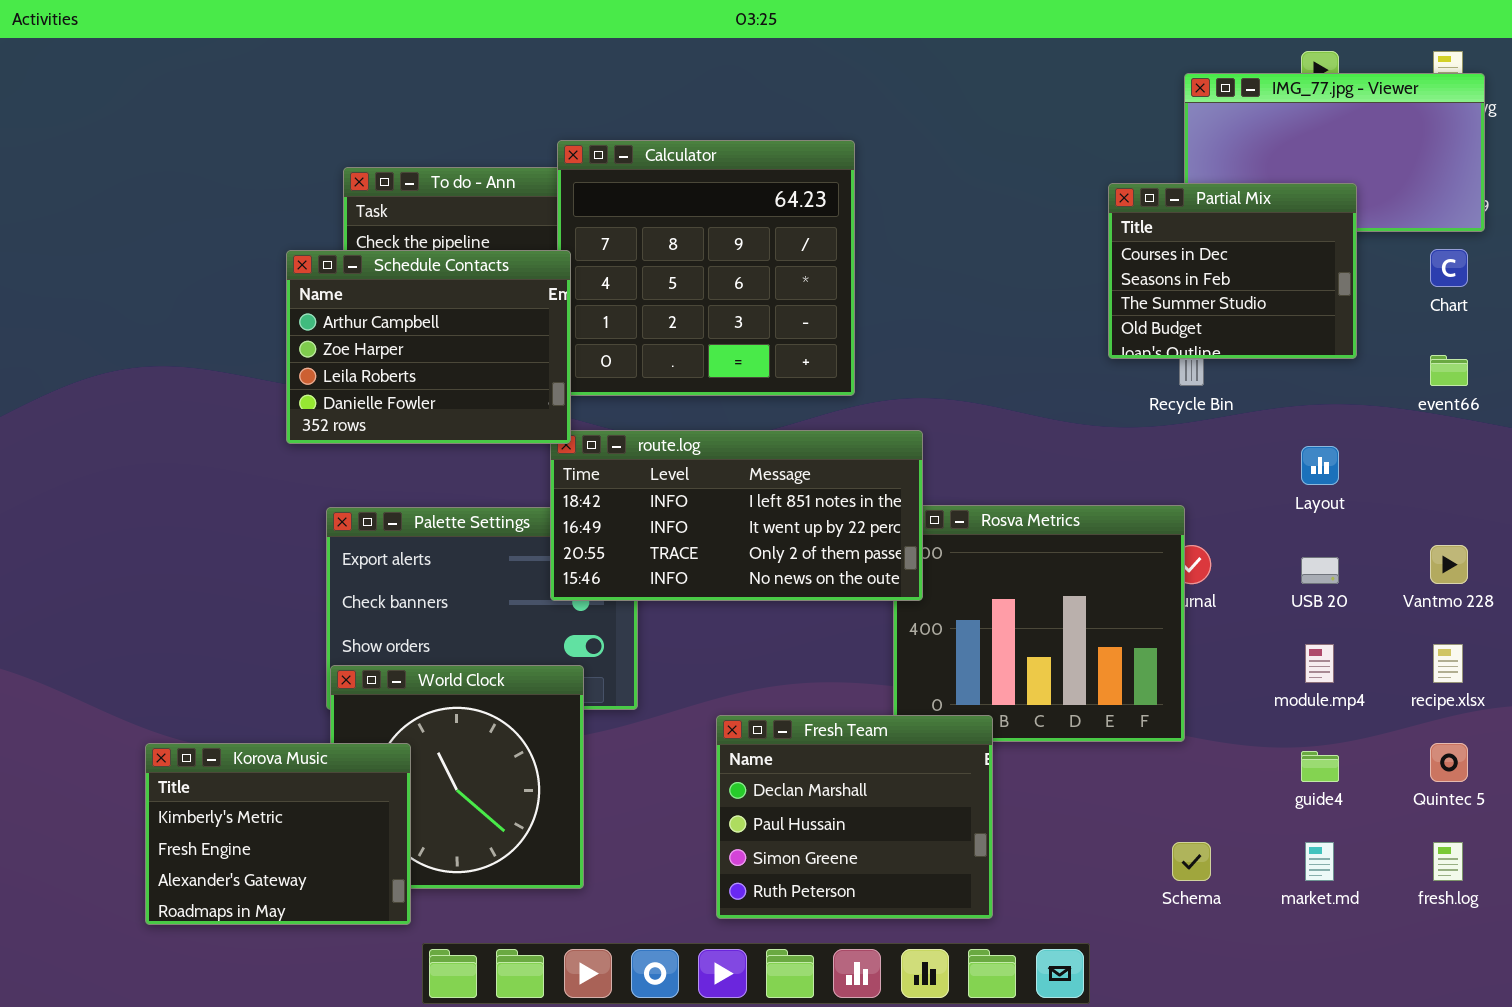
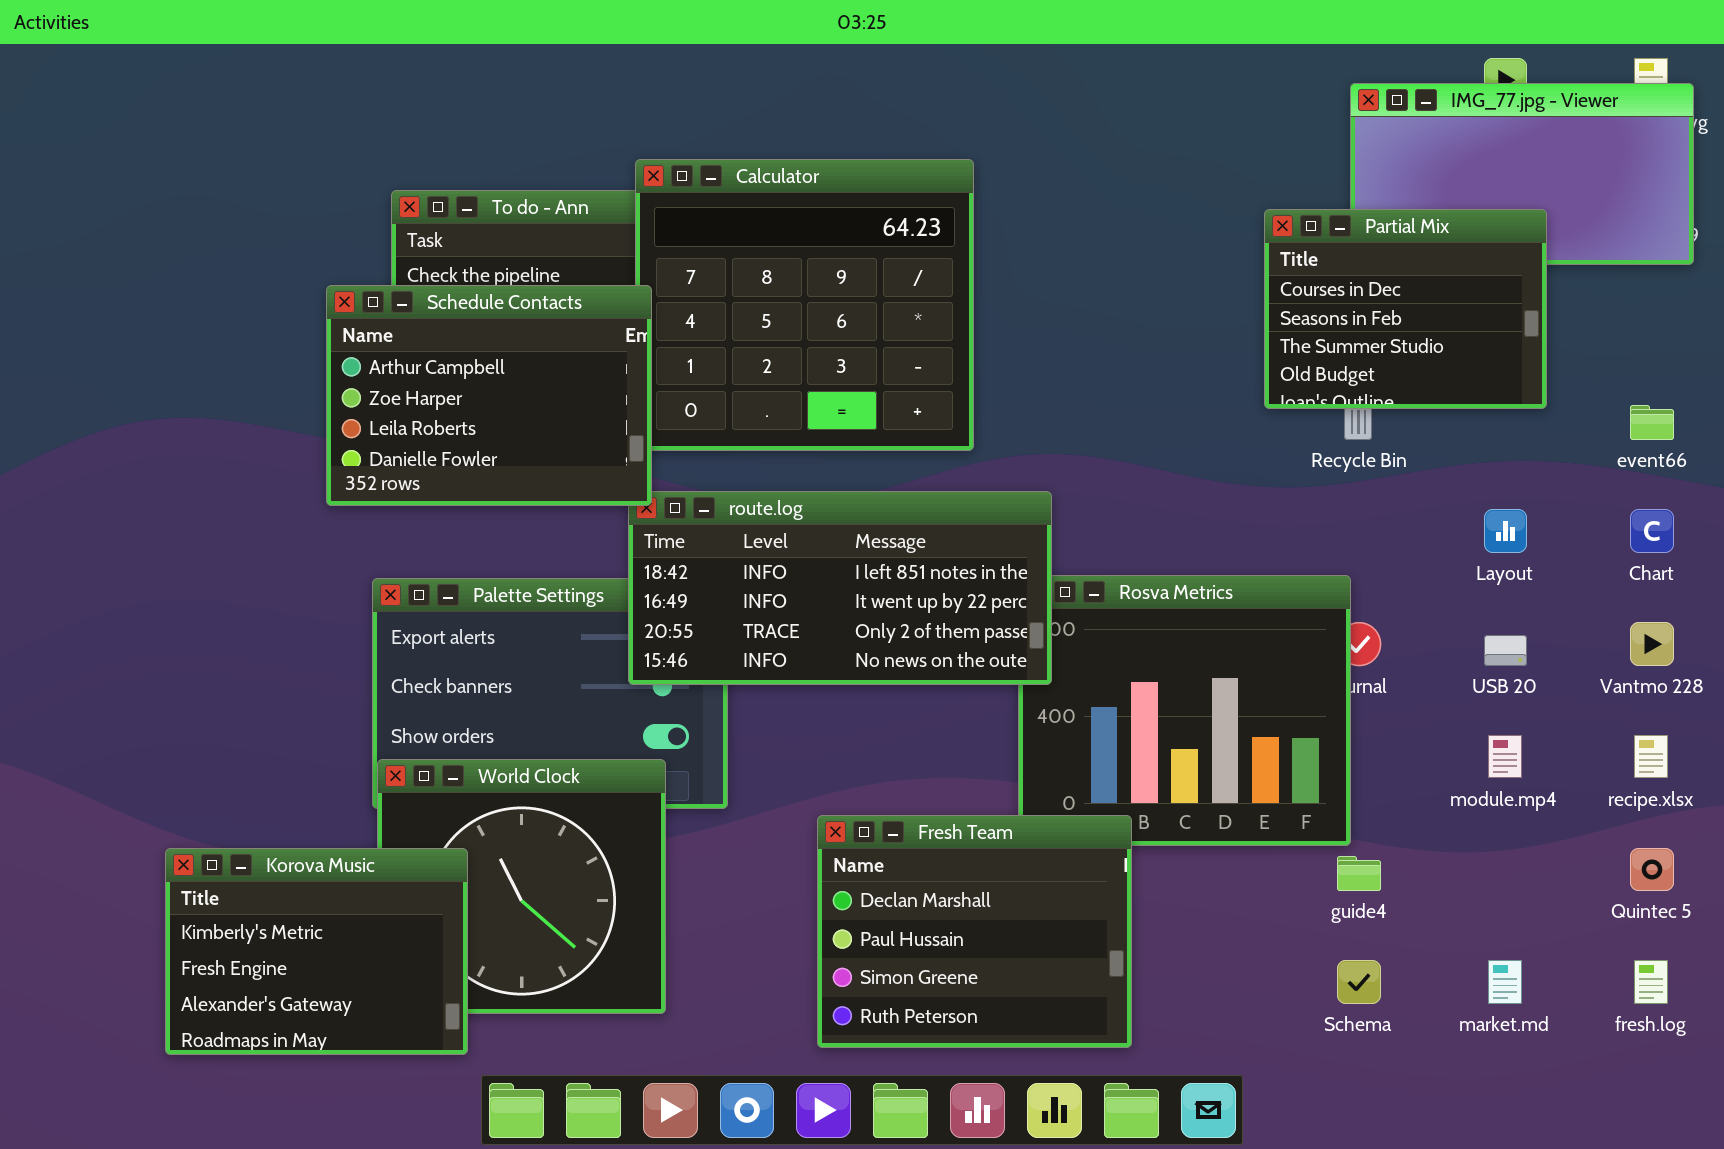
Chart: [1430,249,1468,287] -> [1630,509,1674,553], moved
guide4: [1301,751,1339,782] -> [1337,856,1381,891], moved

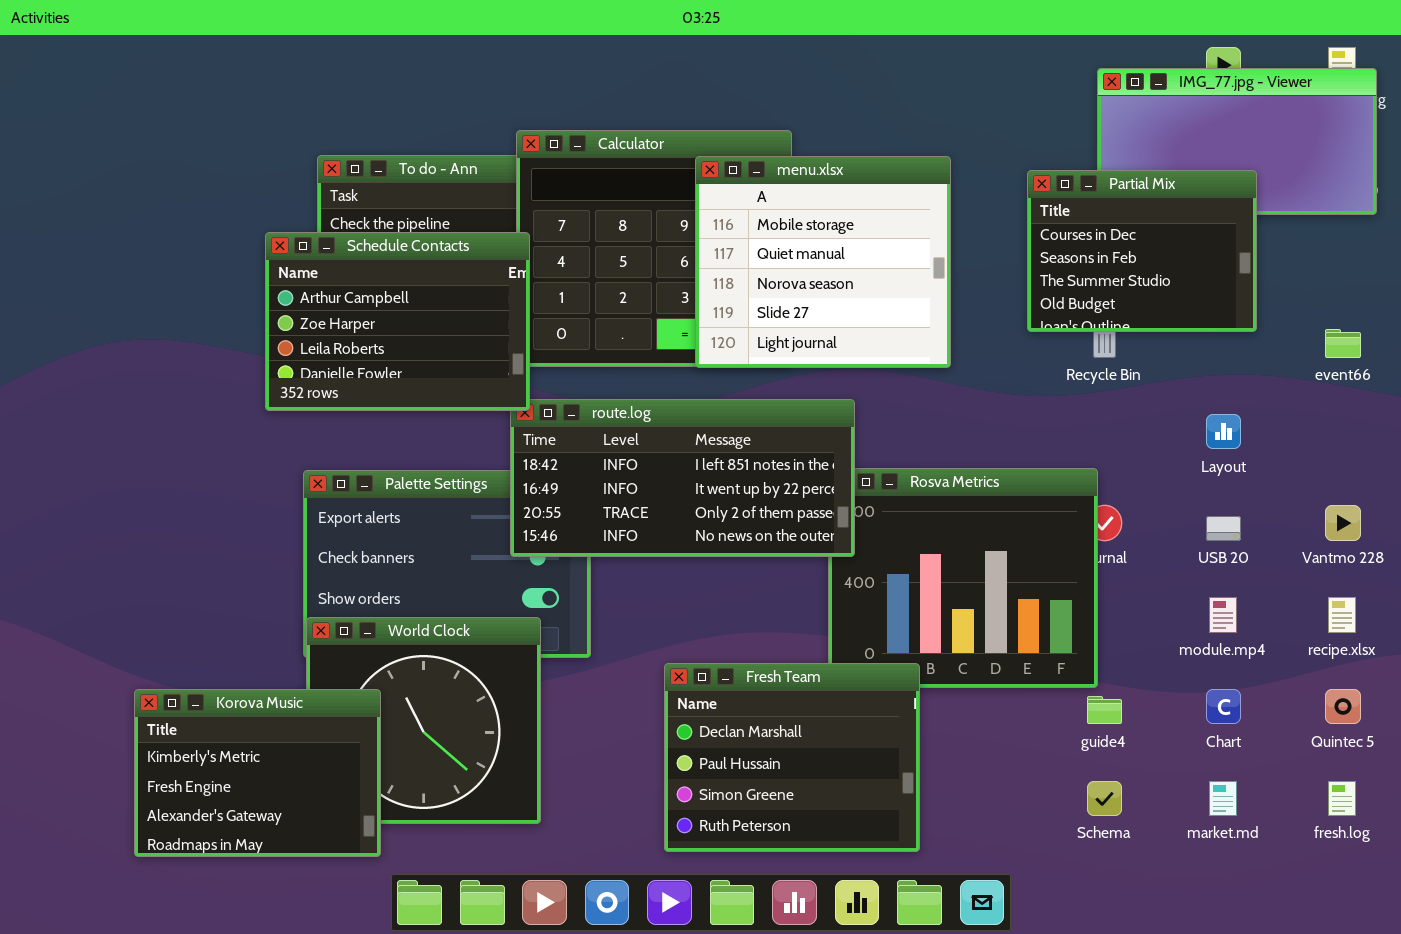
menu.xlsx: none -> [695,156,951,368], opened
Chart: [1630,509,1674,553] -> [1206,689,1241,724], moved

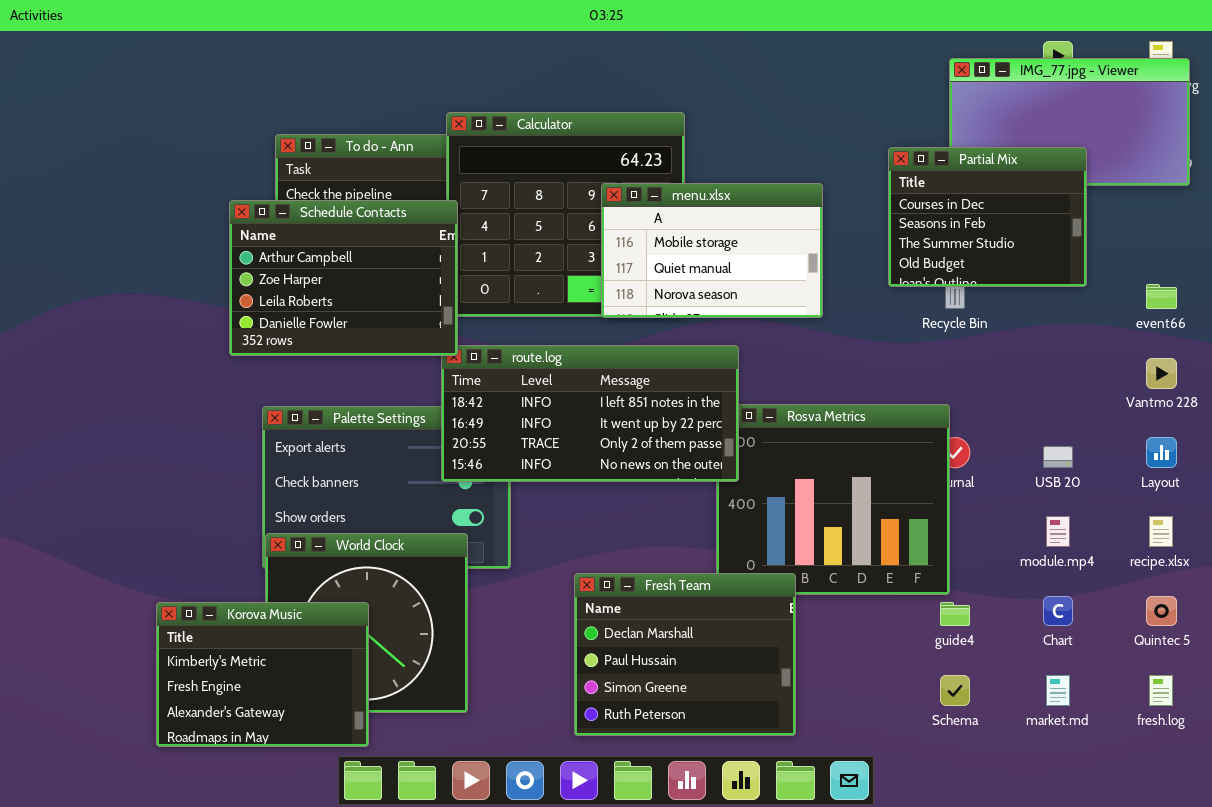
menu.xlsx: [695,156,951,368] -> [601,183,823,318], resized
Layout: [1206,414,1241,449] -> [1146,437,1177,468], moved
Vantmo 228: [1325,505,1361,541] -> [1146,358,1177,389], moved
Korova Music: [134,689,381,857] -> [156,602,369,747], moved

